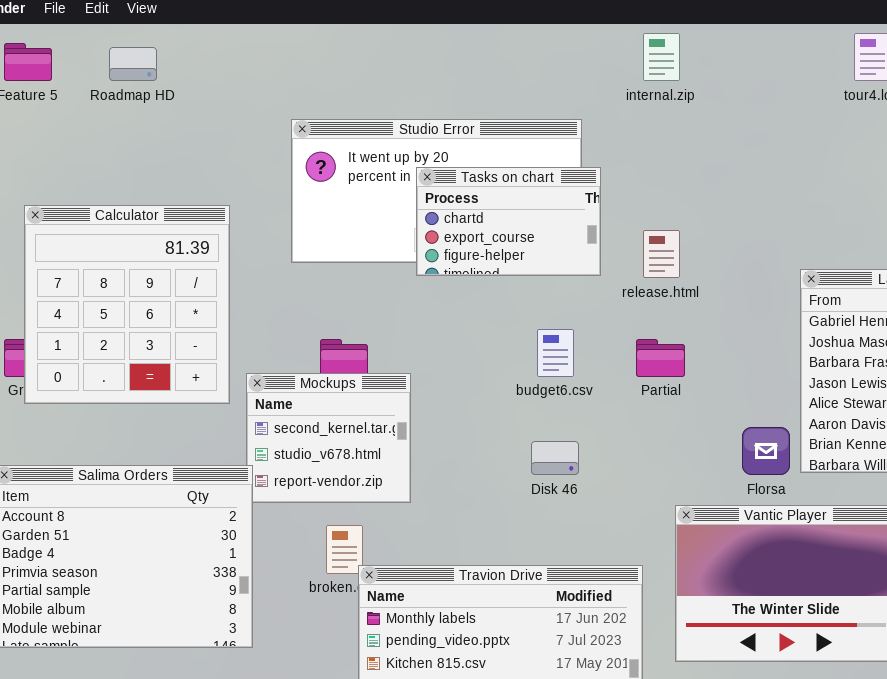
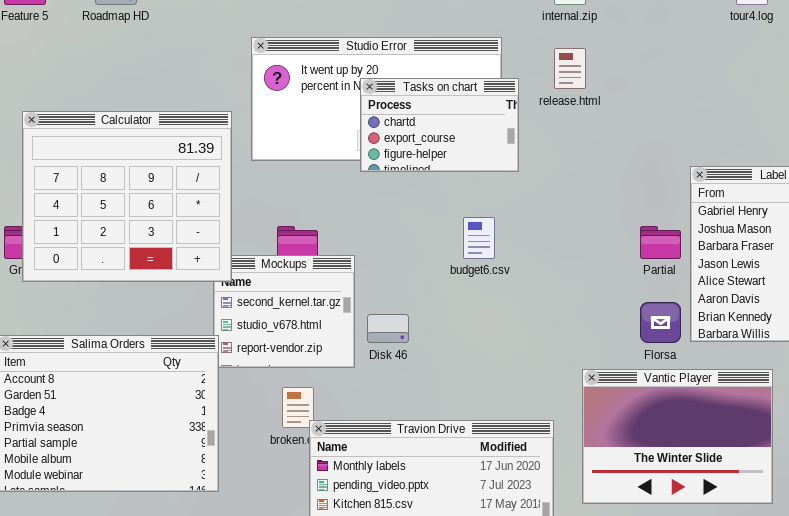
Calculator: [24,205,230,404] -> [22,111,232,282], resized
release.html: [643,230,680,278] -> [554,48,586,89], moved
Partial: [636,339,685,377] -> [640,226,681,259], moved
Disk 46: [531,441,579,475] -> [367,314,409,343], moved

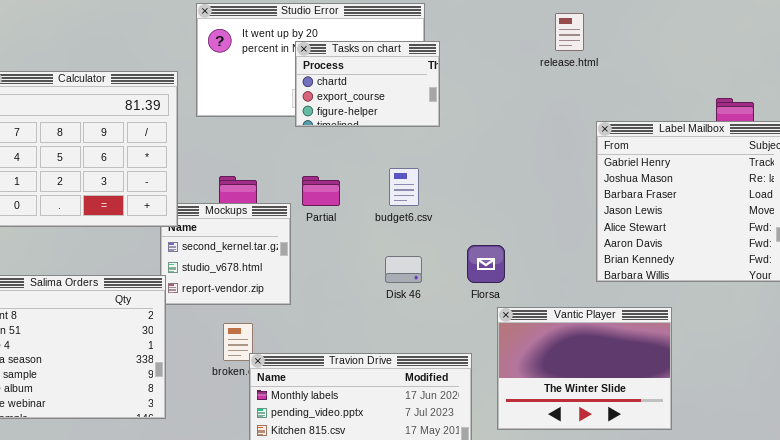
release.html: [554,48,586,89] -> [555,13,584,51], moved
Partial: [640,226,681,259] -> [302,176,340,206], moved
Florsa: [640,302,681,343] -> [467,245,505,283], moved
Disk 46: [367,314,409,343] -> [385,256,422,283], moved

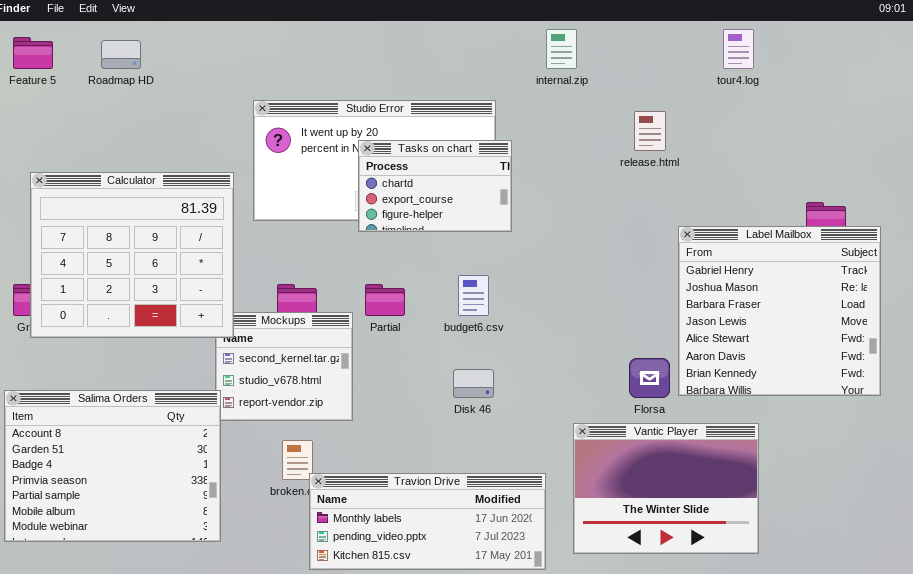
Florsa: [467,245,505,283] -> [629,358,670,398], moved

